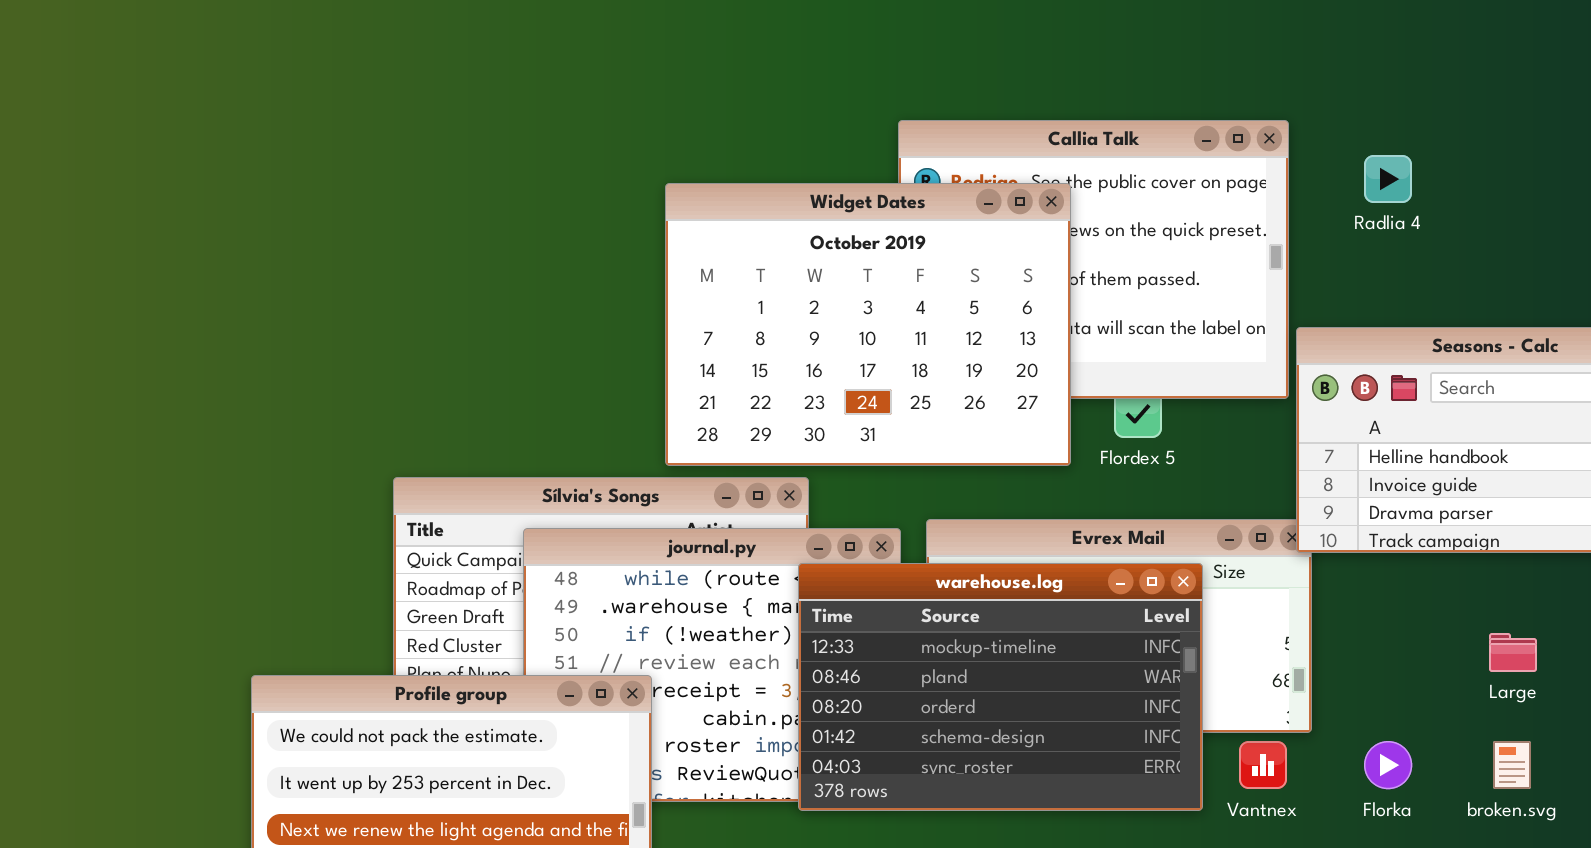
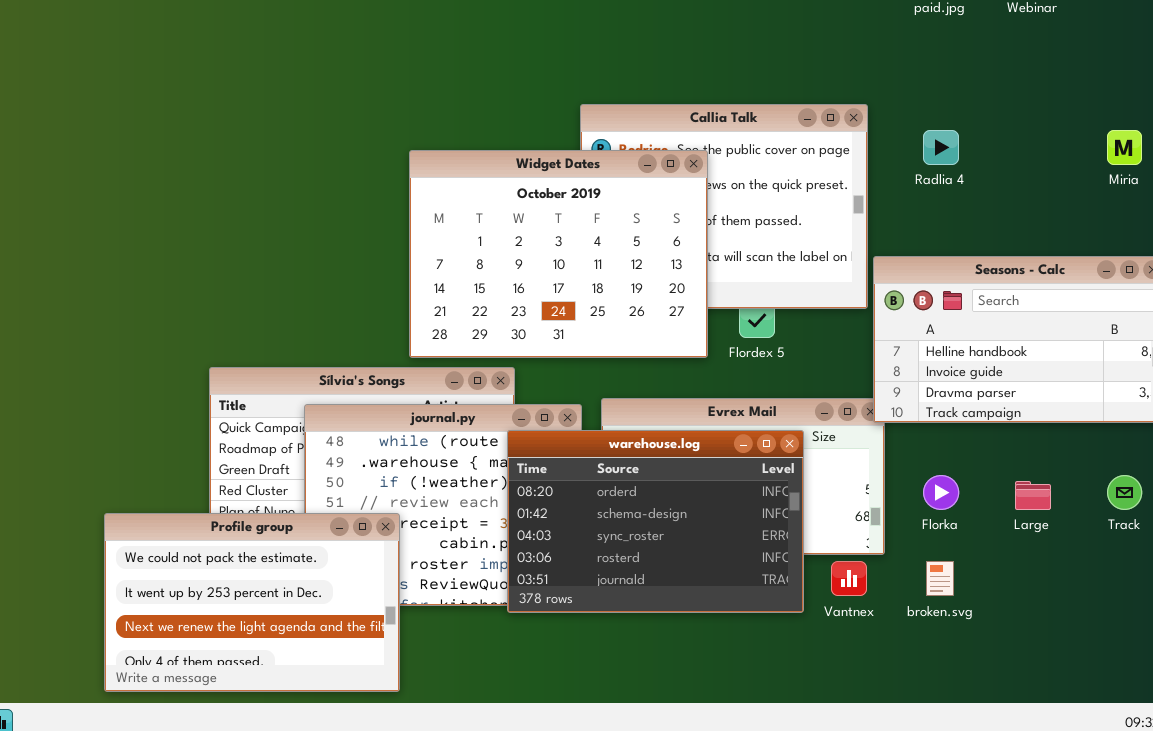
warehouse.log: [798,563,1203,811] -> [507,430,804,613], scrolled down 2 rows
Florka: [1364,741,1412,789] -> [923,475,959,510], moved
broken.svg: [1493,741,1531,789] -> [926,561,954,596], moved

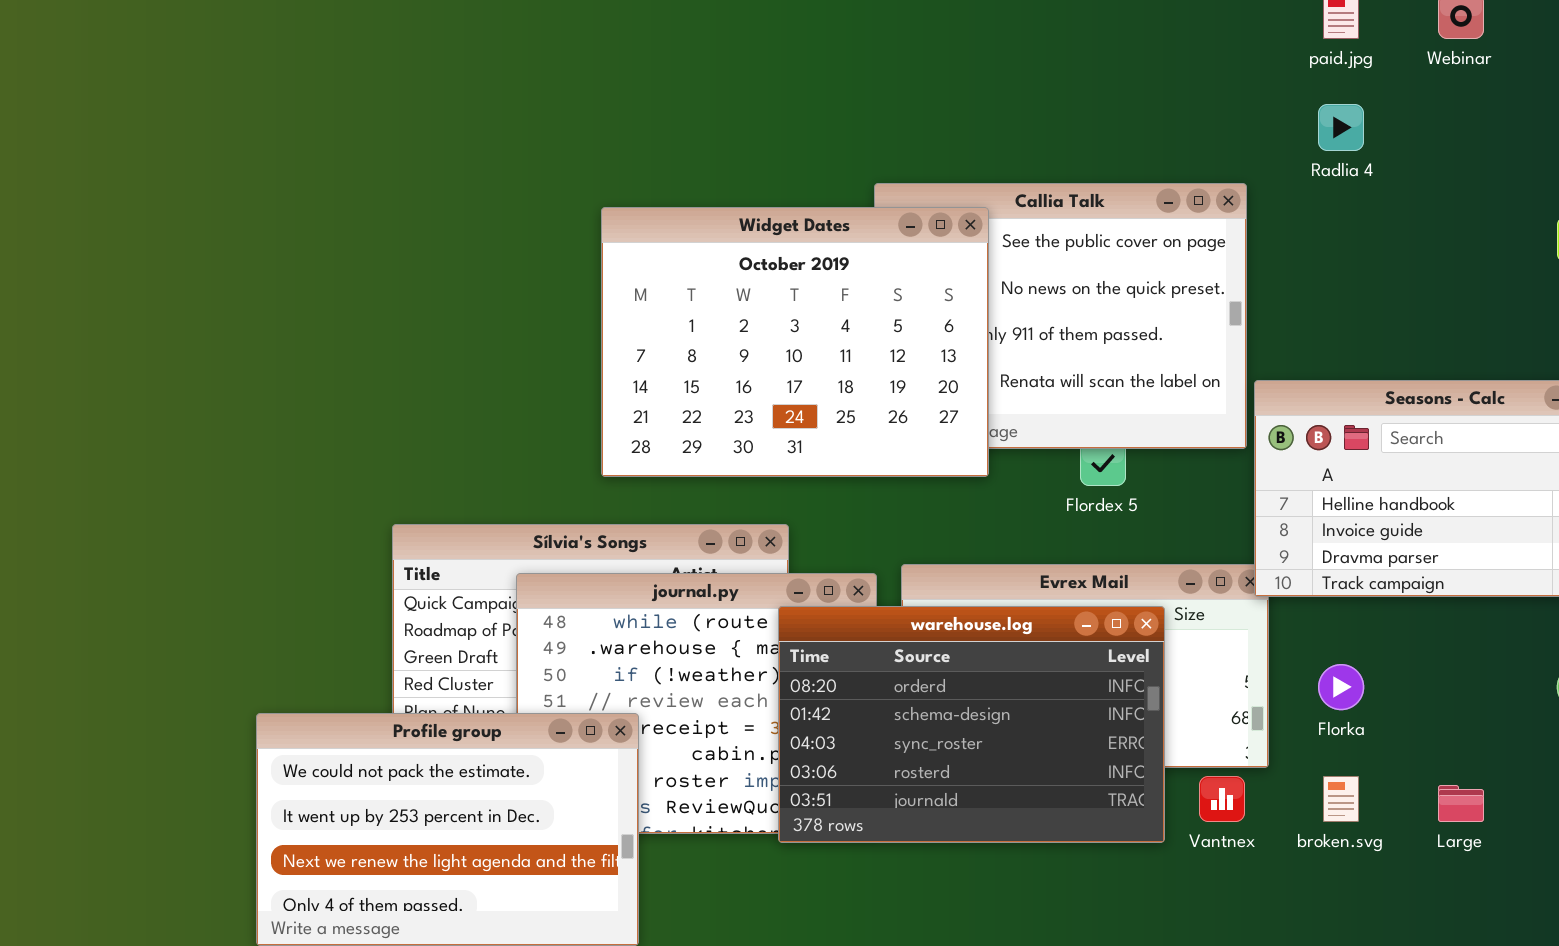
Radlia 4: [923,130,959,165] -> [1318,104,1364,151], moved
Widget Dates: [409,150,708,358] -> [601,207,989,477], moved
Large: [1015,481,1051,510] -> [1438,785,1484,822], moved

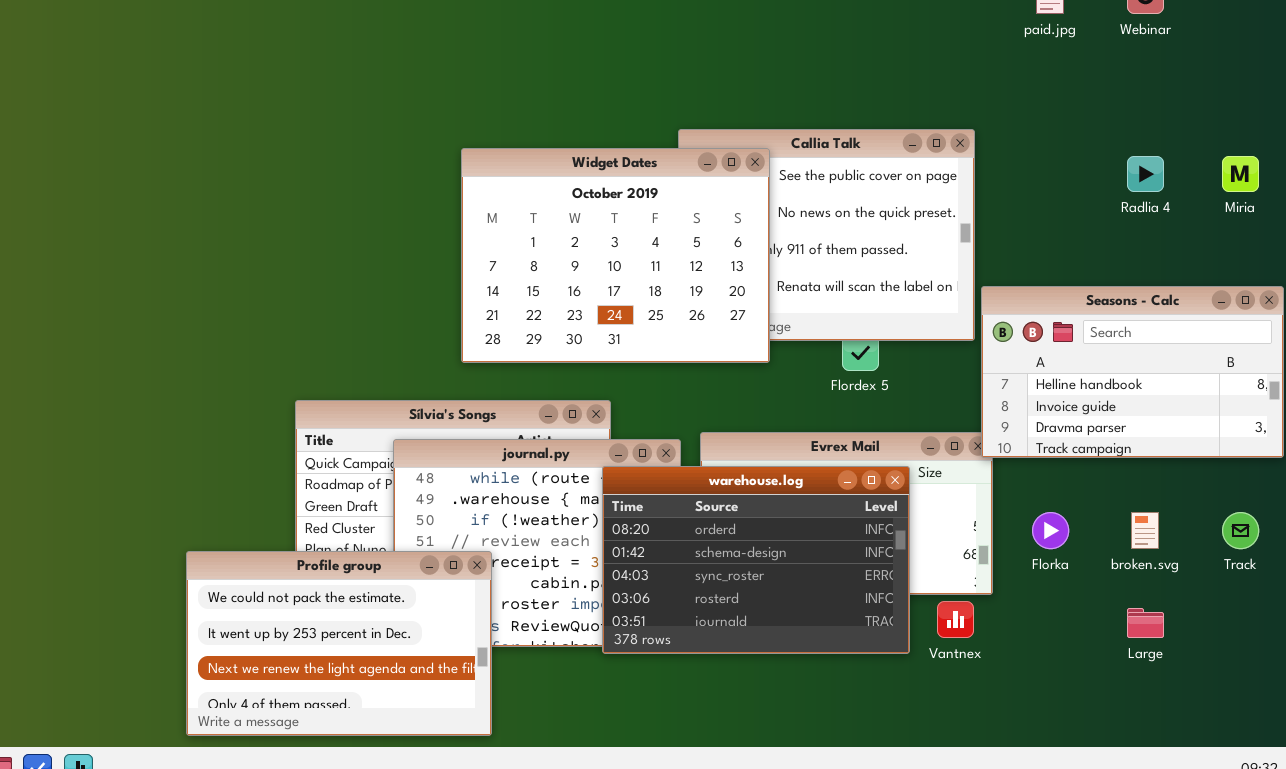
Radlia 4: [1318,104,1364,151] -> [1127,156,1164,192], moved
broken.svg: [1323,776,1359,822] -> [1131,512,1159,549], moved

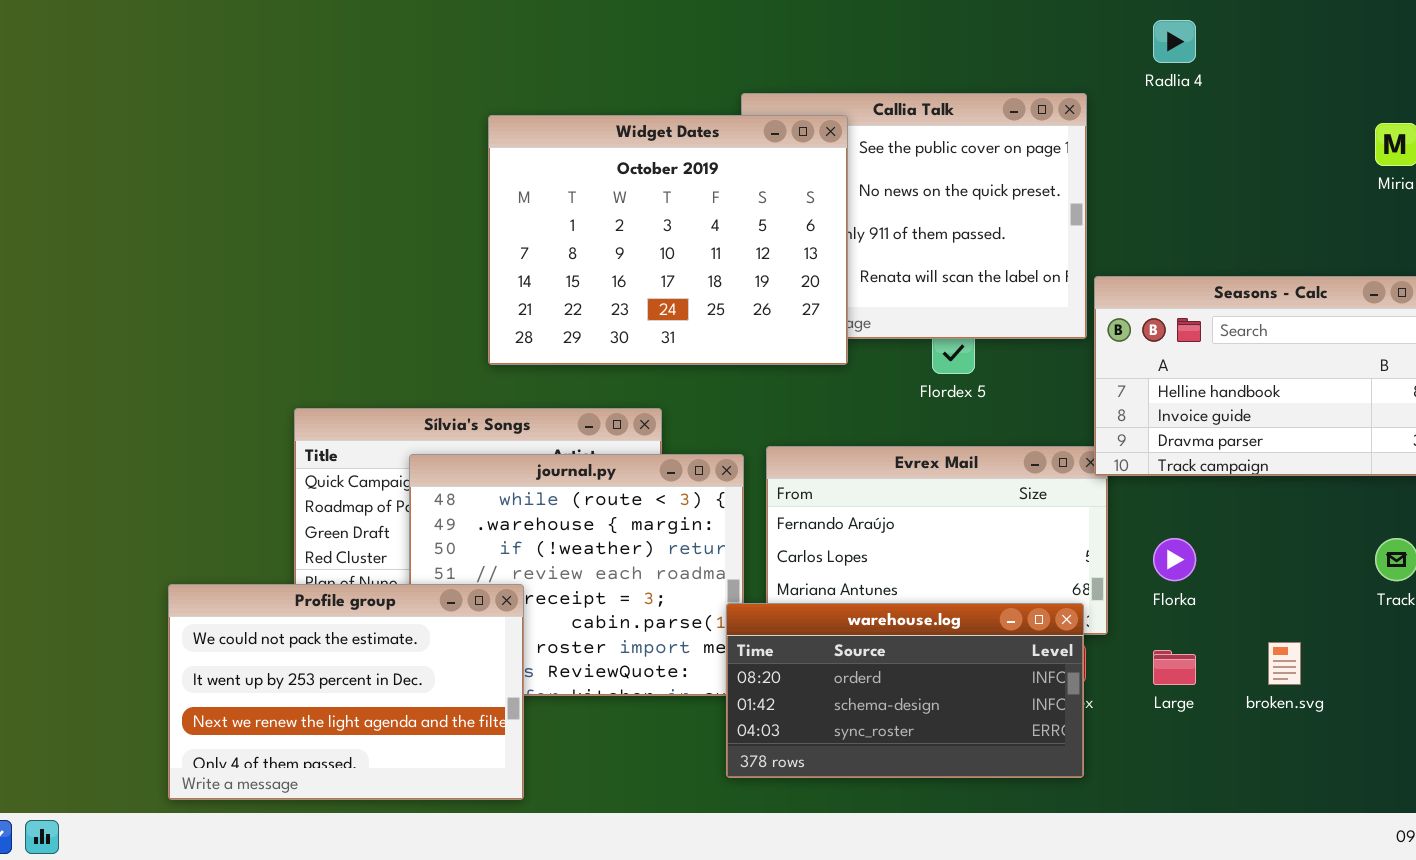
Radlia 4: [1127,156,1164,192] -> [1153,20,1196,63], moved
warehouse.log: [602,466,910,654] -> [726,603,1084,778], moved, resized
broken.svg: [1131,512,1159,549] -> [1268,642,1301,685], moved
Large: [1127,608,1164,638] -> [1153,650,1196,685], moved

